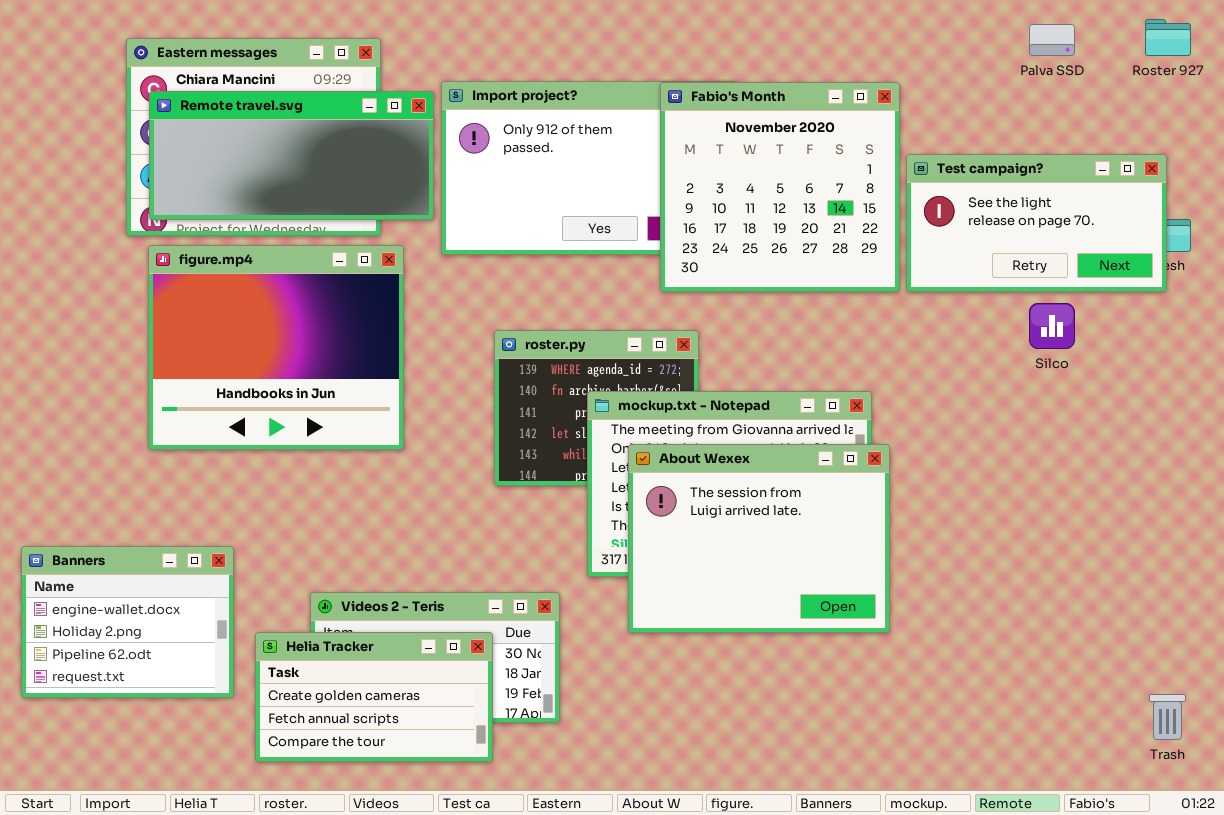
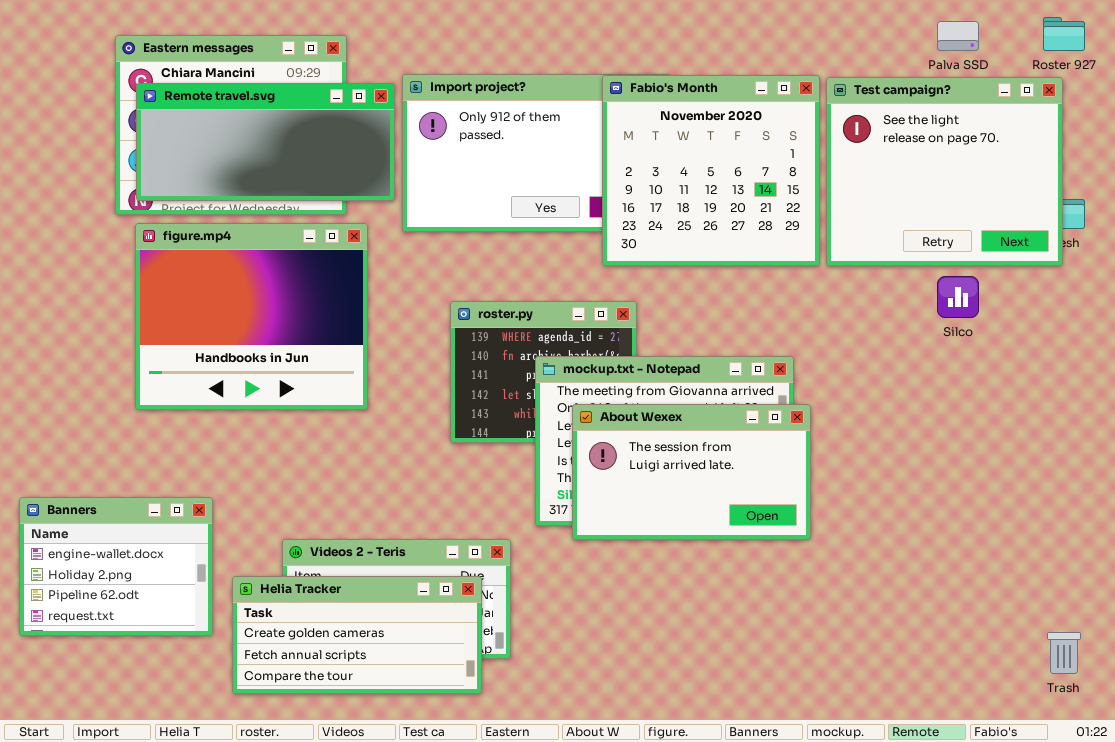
Test campaign?: [906,154,1167,292] -> [826,77,1063,266], resized
About Wexex: [628,444,890,633] -> [572,404,811,540], resized
Helia Tracker: [255,632,493,762] -> [232,576,482,694], resized

